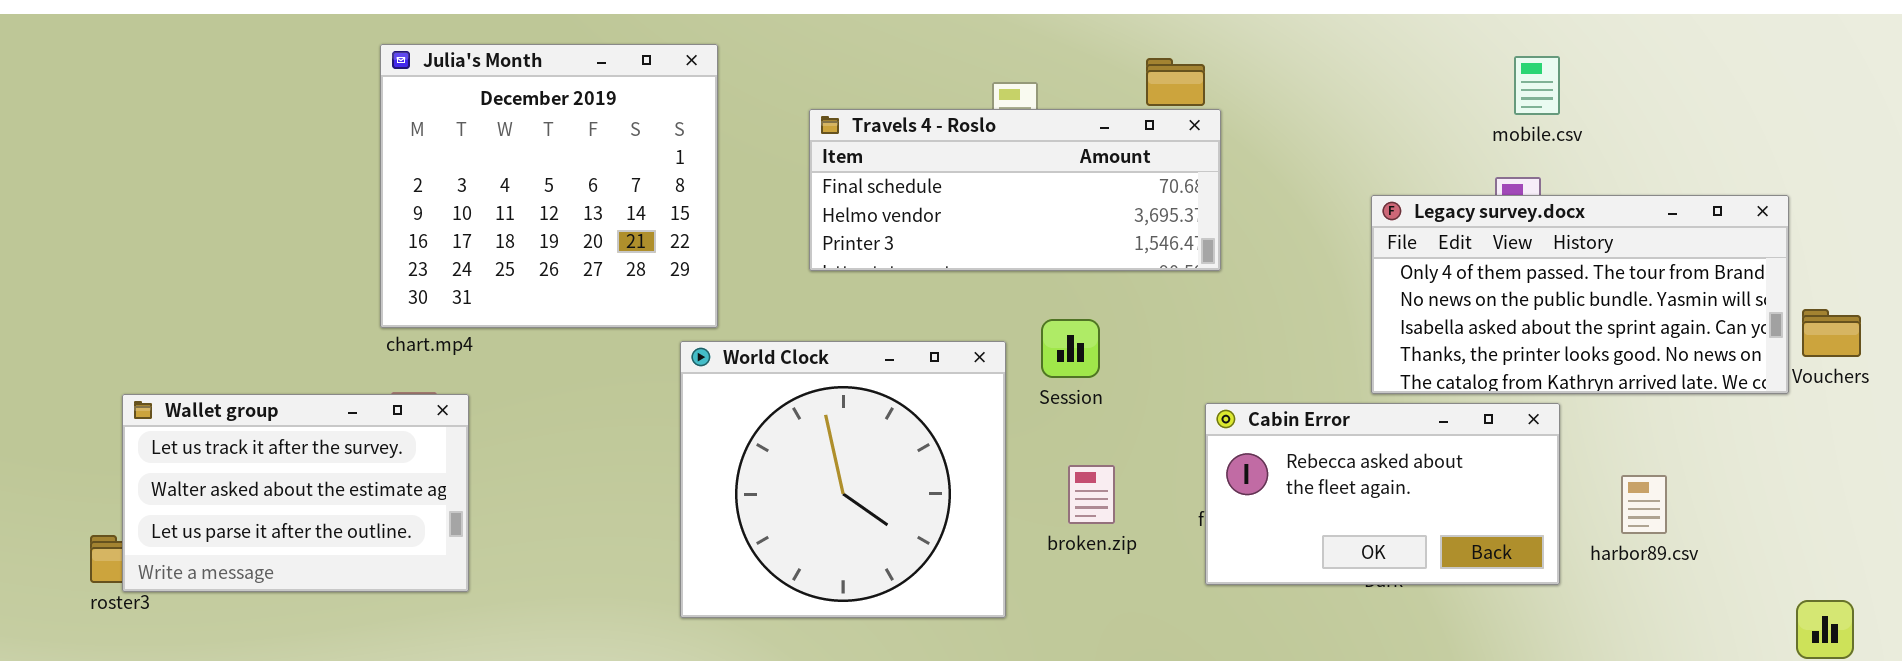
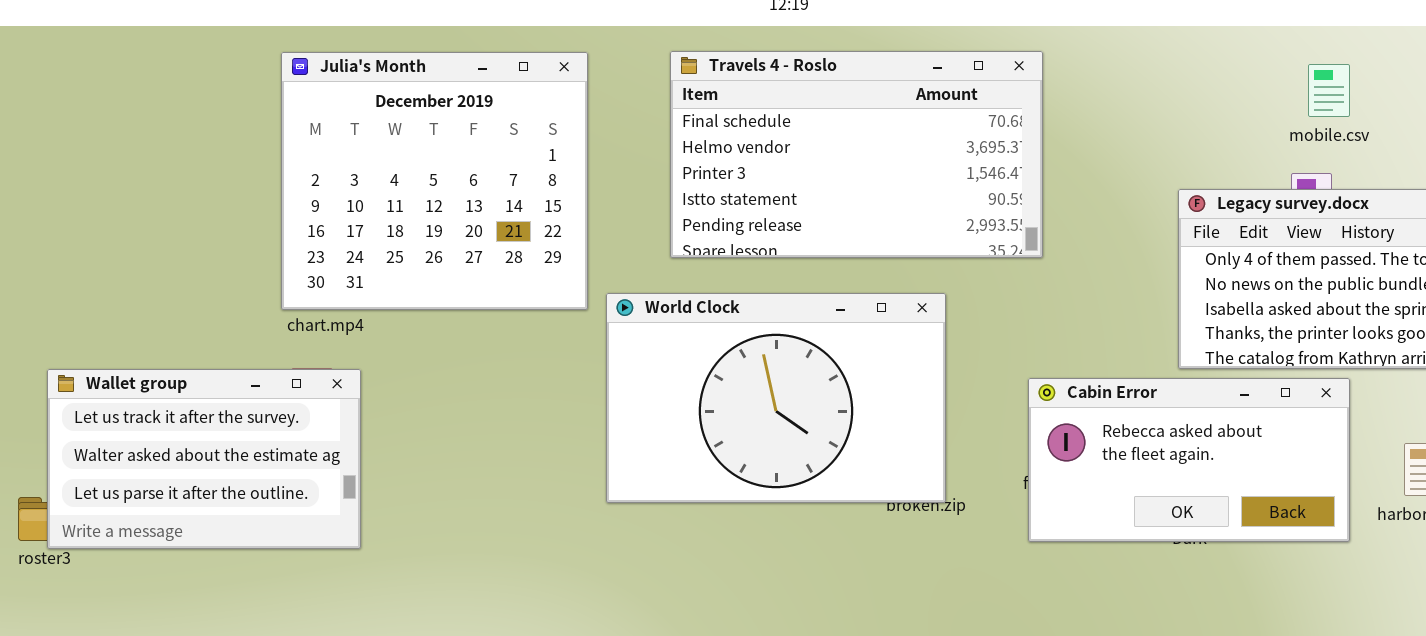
Travels 4 - Roslo: [809,109,1221,271] -> [670,51,1043,258], resized
World Clock: [680,341,1006,618] -> [606,293,946,503], moved, resized

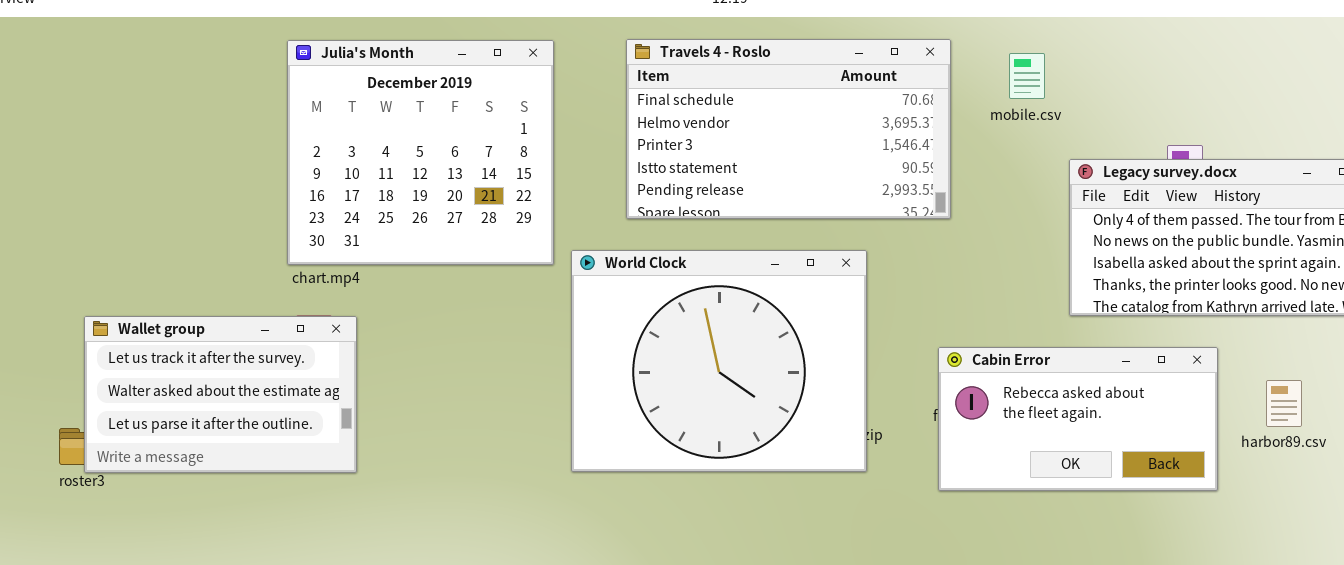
mobile.csv: [1308,64,1350,117] -> [1009,53,1045,99], moved
World Clock: [606,293,946,503] -> [571,250,867,472], resized
Cabin Error: [1028,378,1350,542] -> [938,347,1218,491], moved

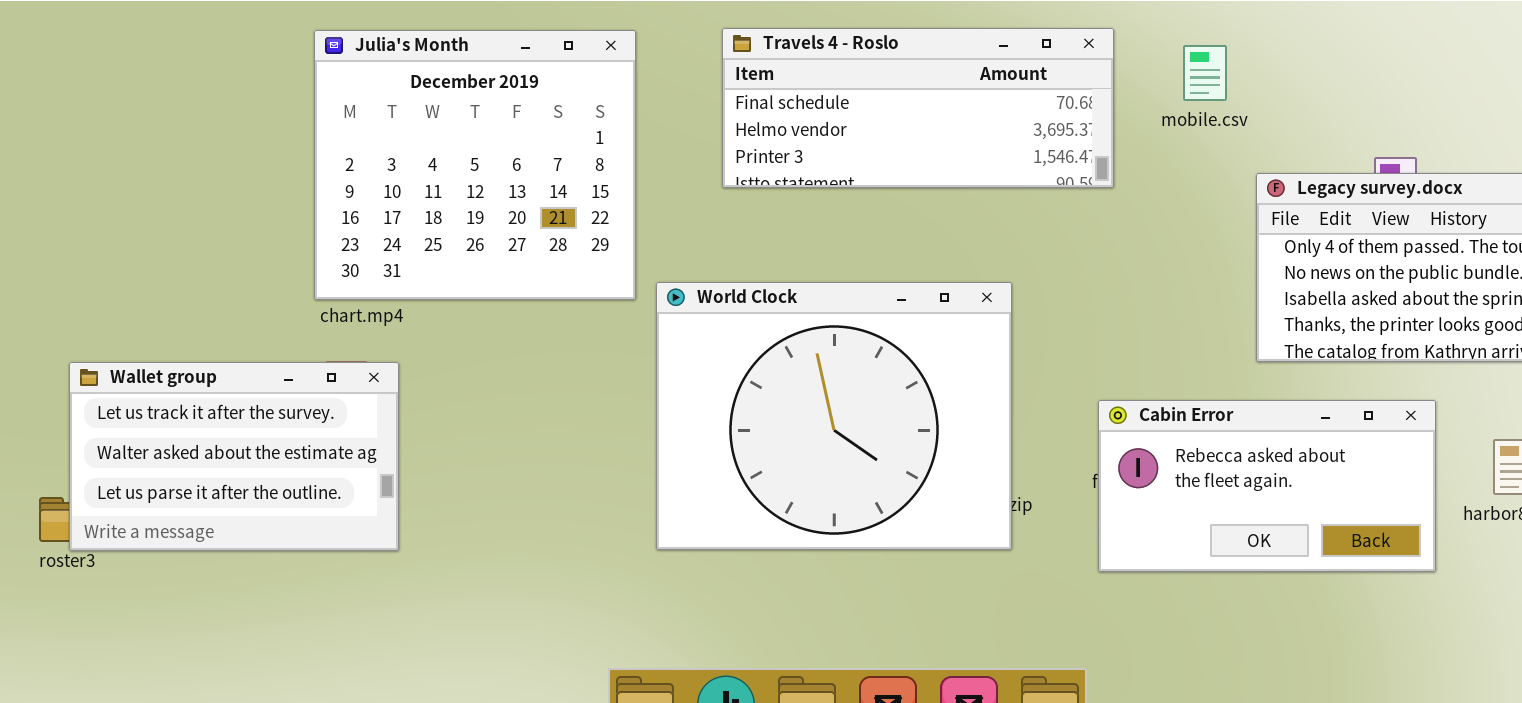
Travels 4 - Roslo: [626,39,951,219] -> [722,28,1114,188], resized

